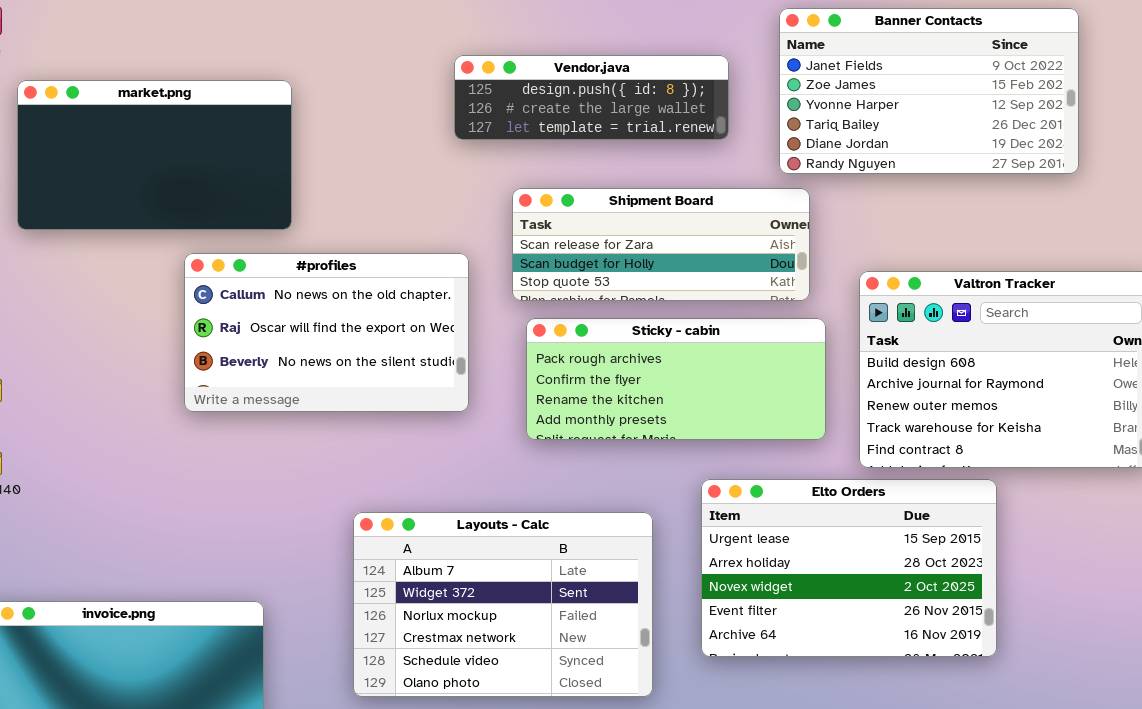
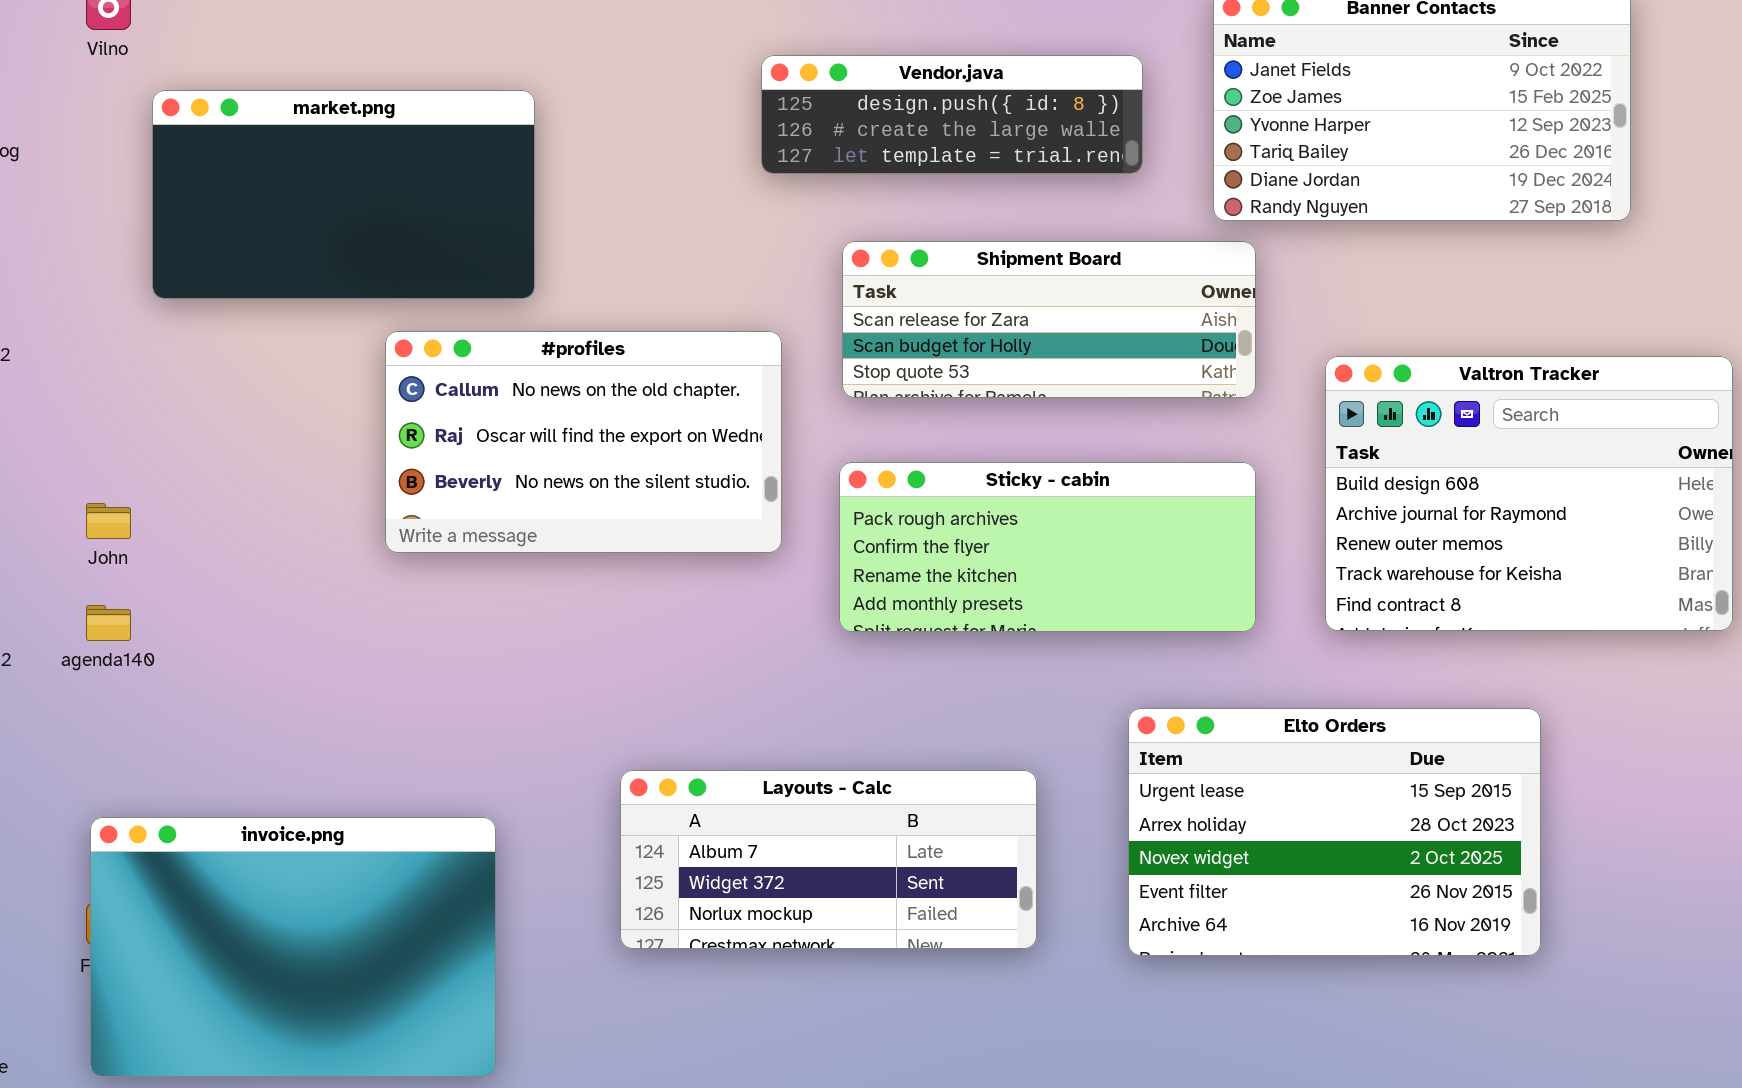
Sticky - cabin: [526,318,826,440] -> [839,462,1256,632], moved
Elto Orders: [701,479,997,657] -> [1128,708,1541,956], moved
Layouts - Calc: [353,512,653,697] -> [620,770,1037,949], resized

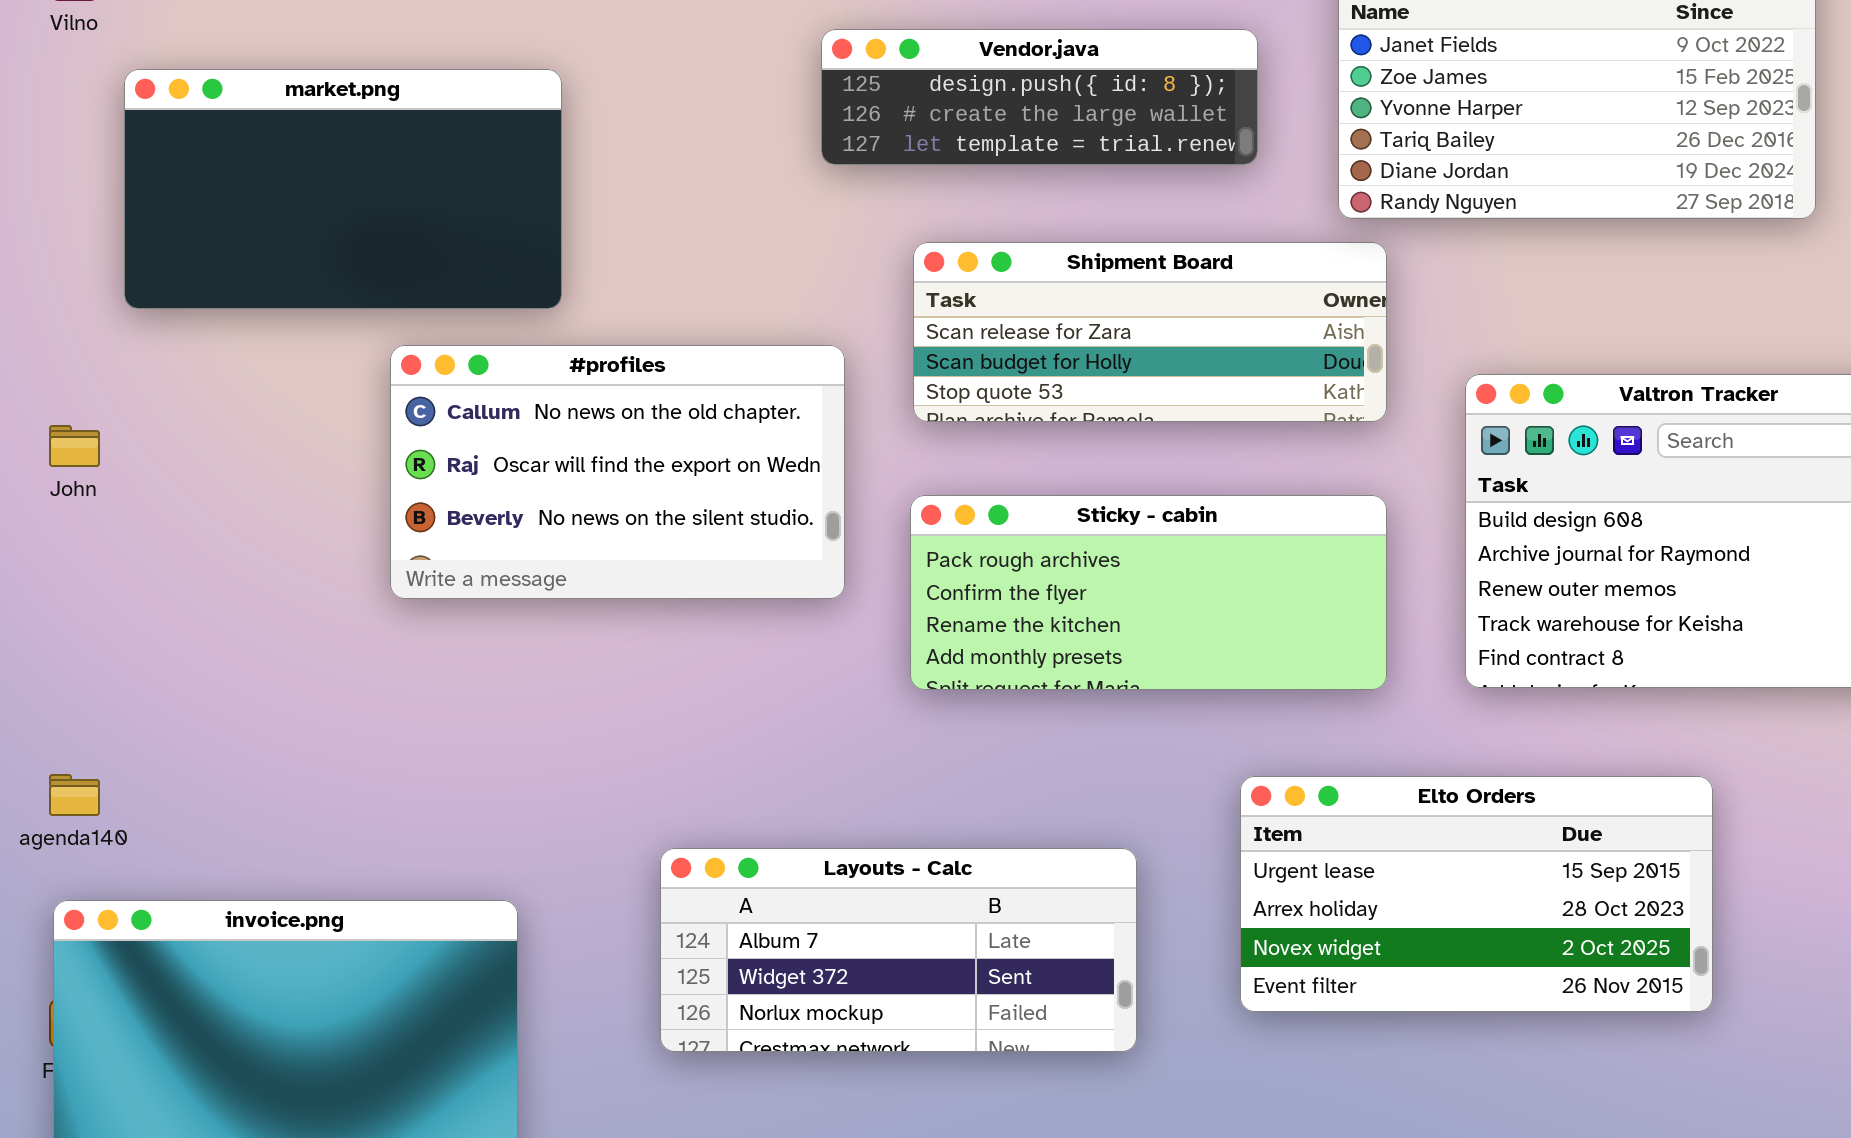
John: [86,503,131,539] -> [49,425,100,467], moved
agenda140: [86,605,131,641] -> [49,774,100,816], moved
Elto Orders: [1128,708,1541,956] -> [1240,776,1713,1012], resized

